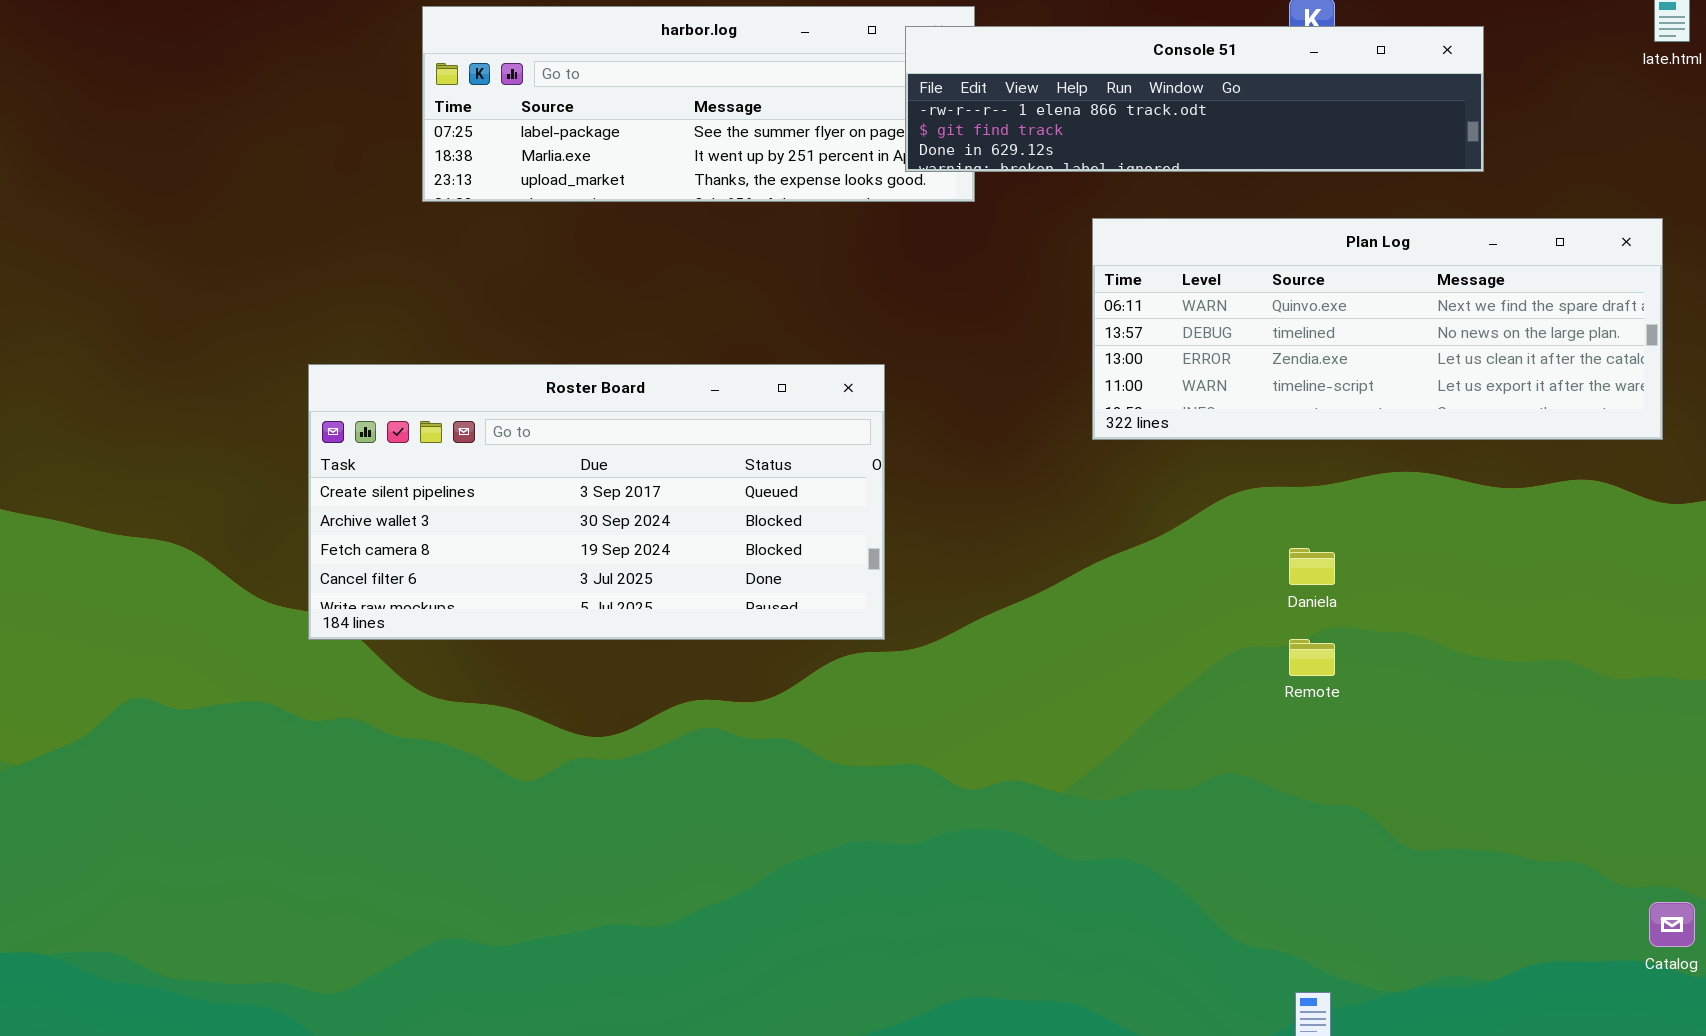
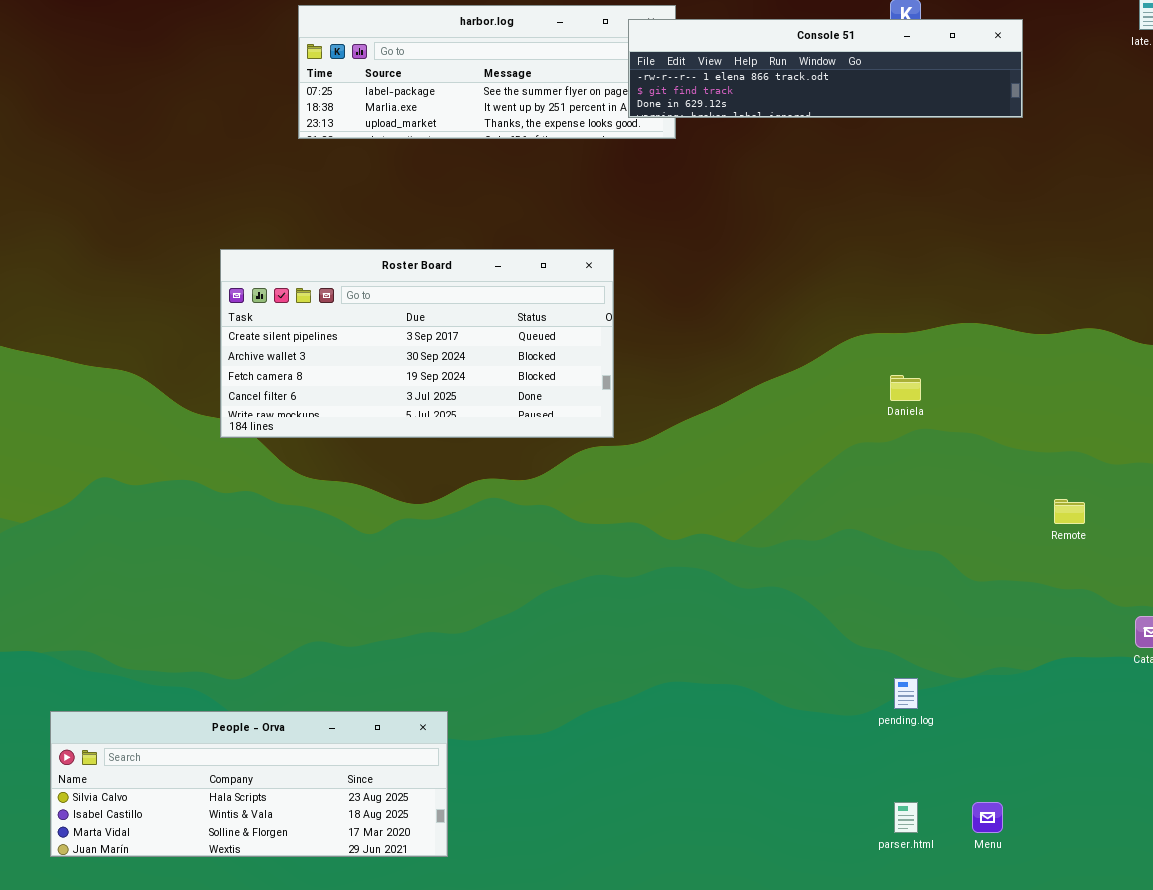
Plan Log: [1092,218,1663,440] -> none, closed
Remote: [1289,639,1335,676] -> [1054,499,1085,524], moved

